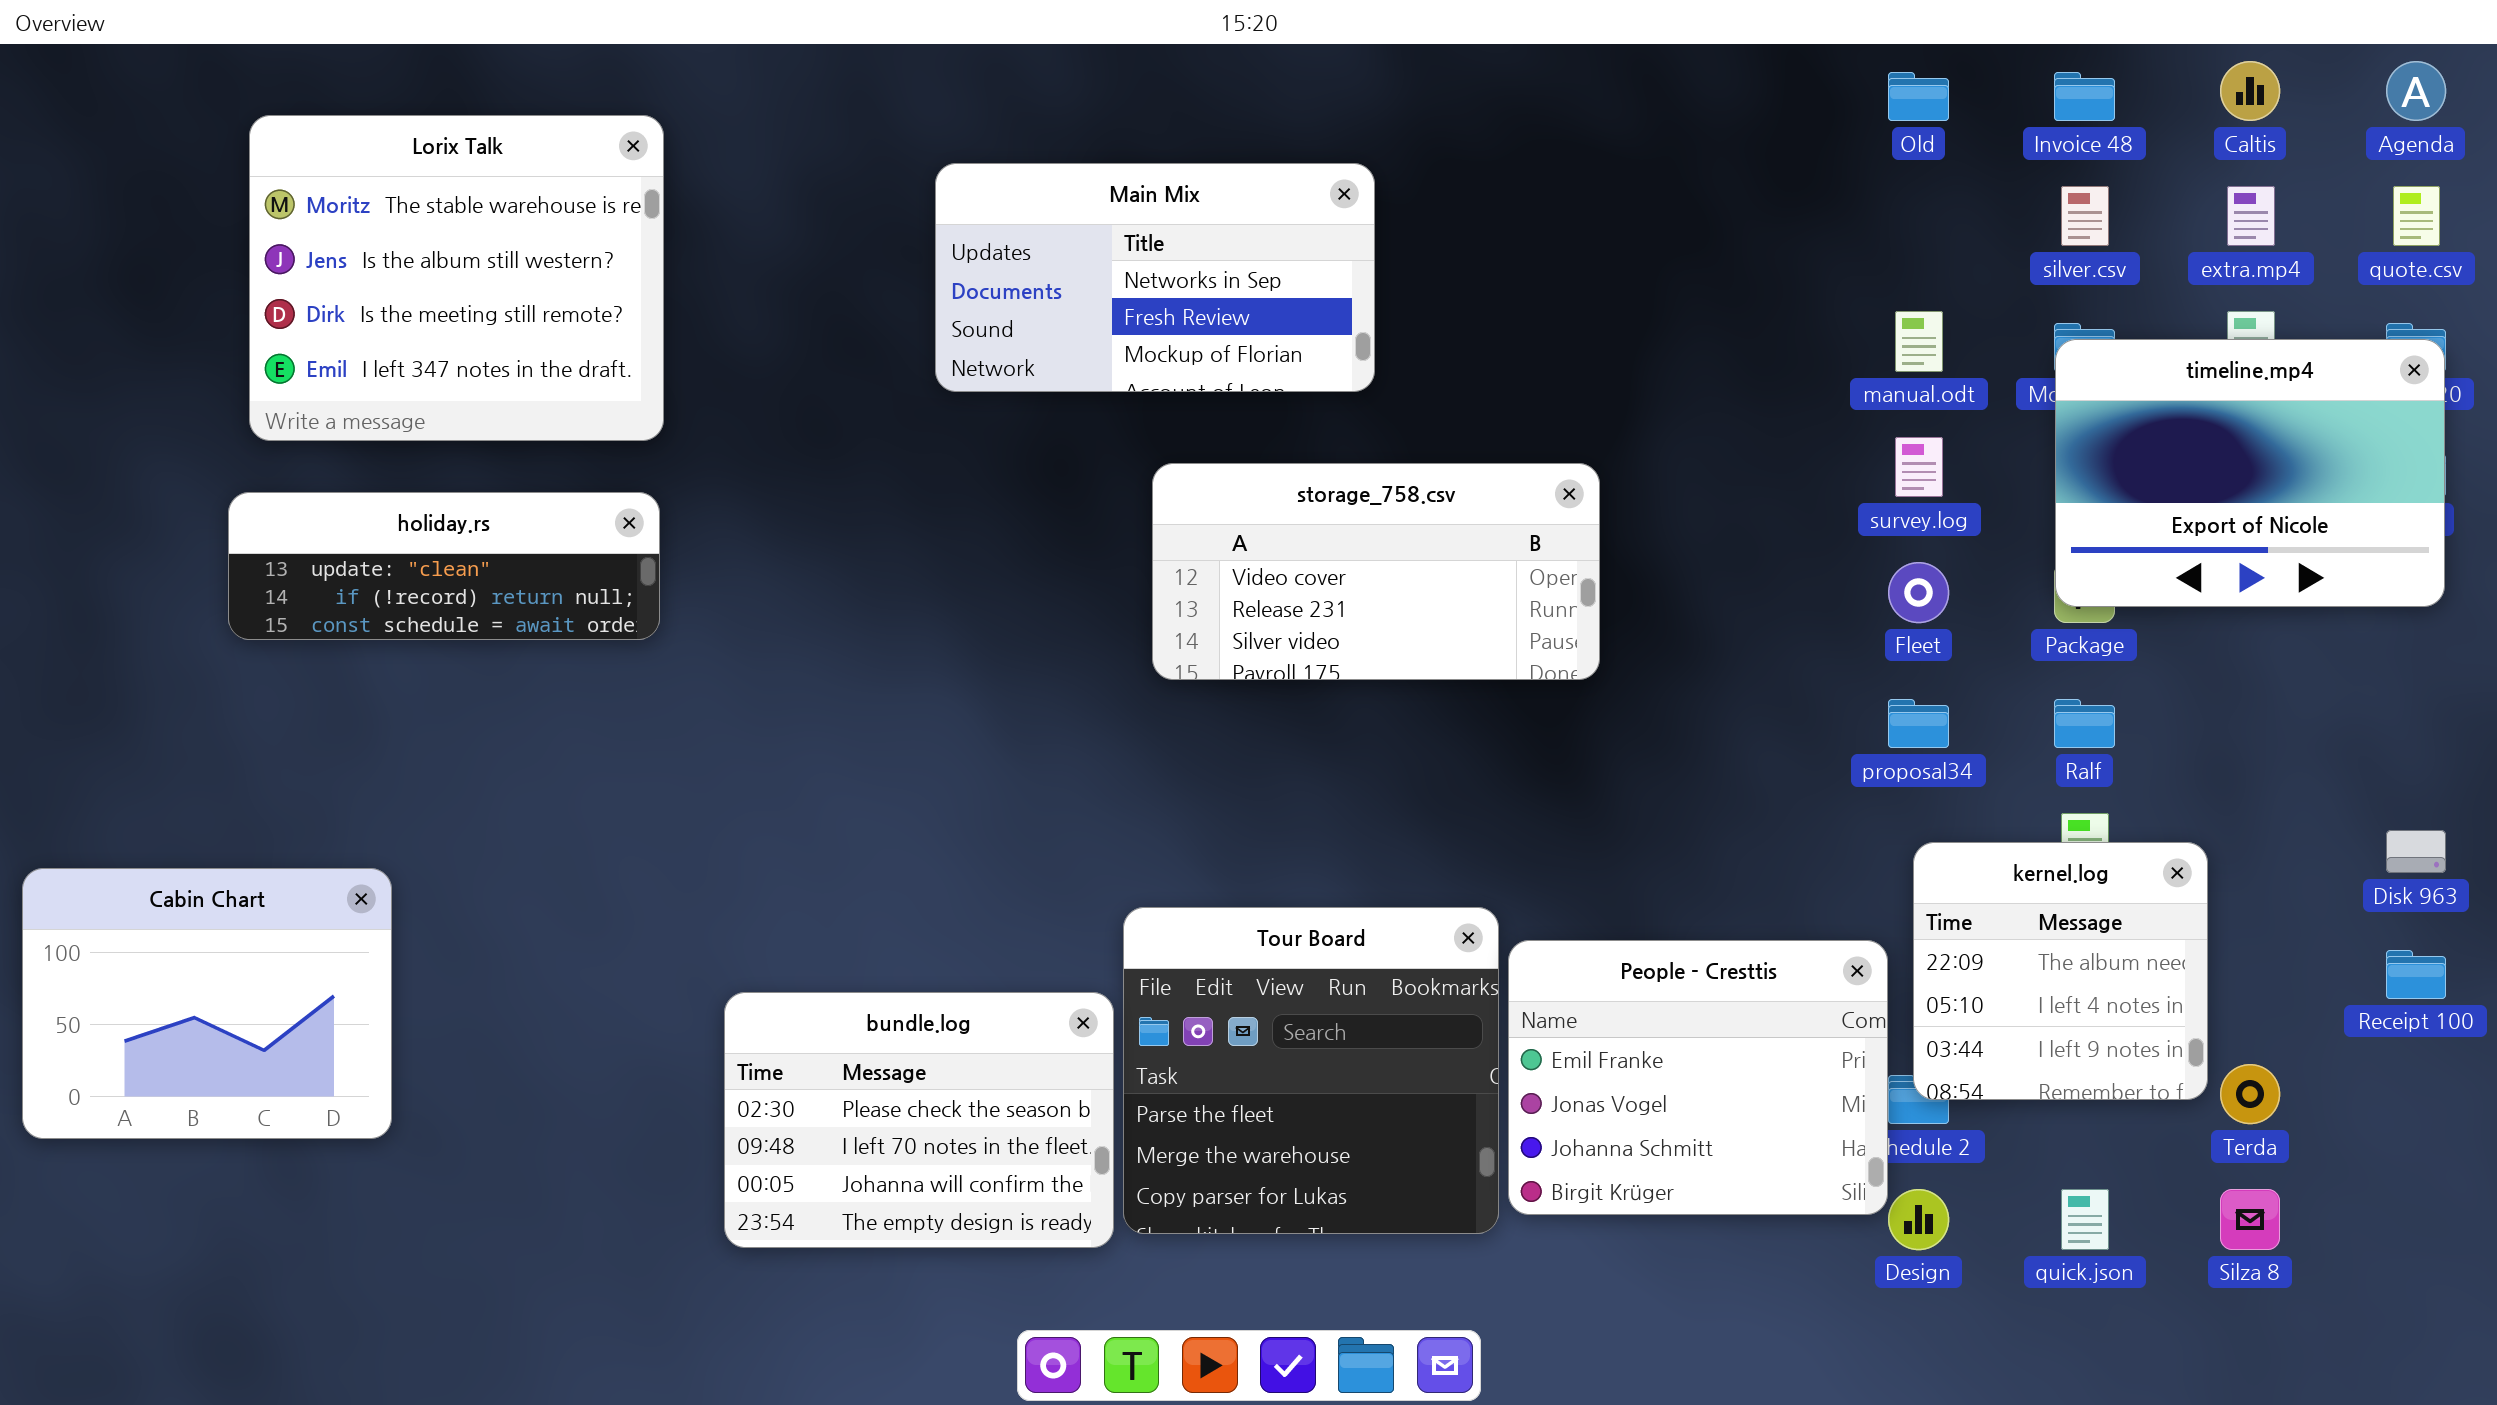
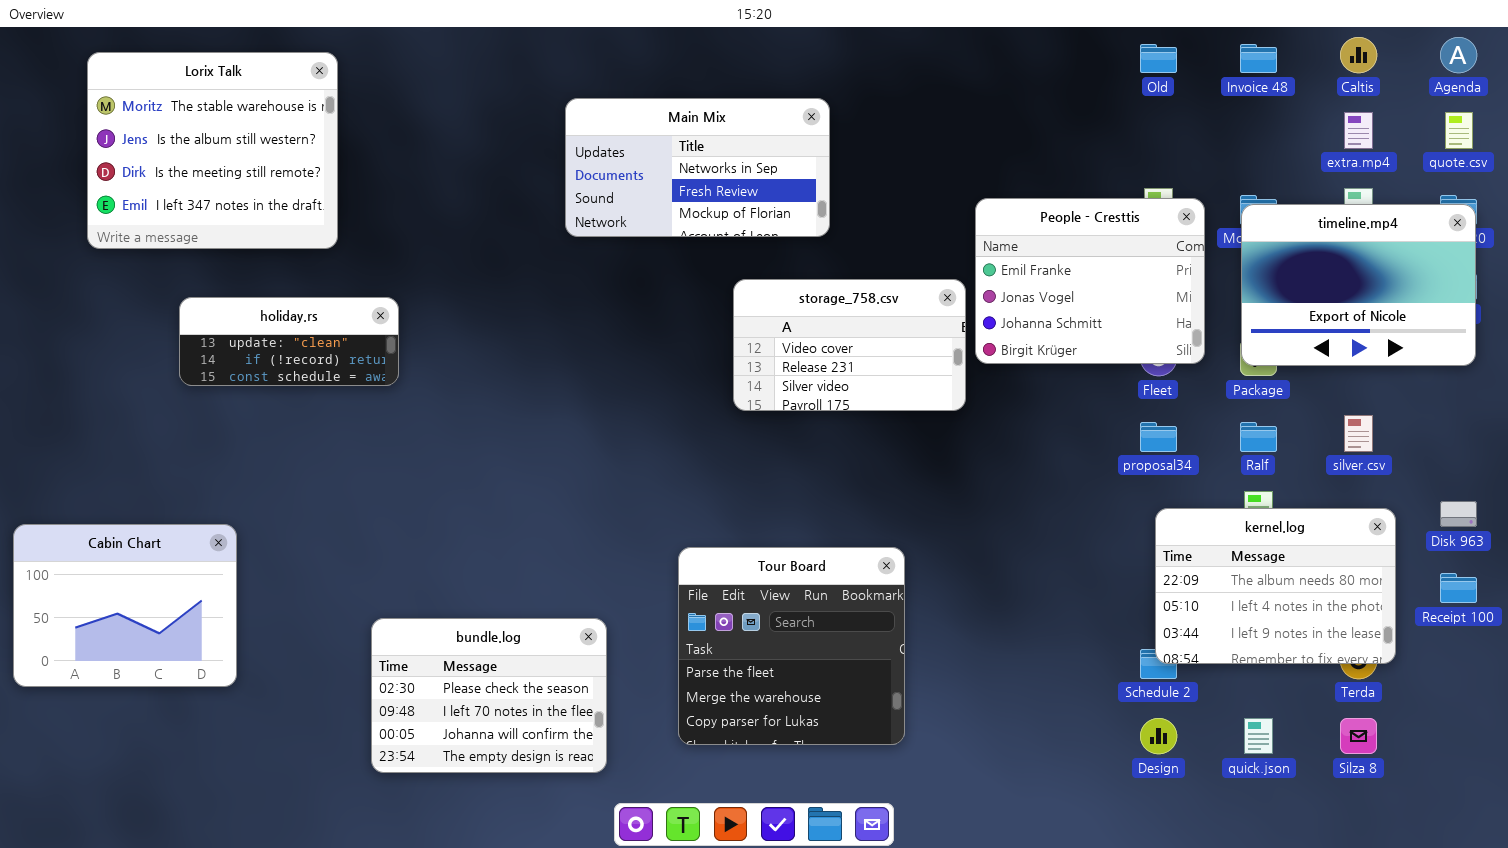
Lorix Talk: [249,115,664,441] -> [87,52,338,249], moved
silver.csv: [2061,186,2109,246] -> [1344,415,1373,452], moved
storage_758.csv: [1152,463,1600,680] -> [733,279,966,411], resized
holiday.rs: [228,492,660,640] -> [179,297,399,386], resized
kernel.log: [1913,842,2208,1100] -> [1155,508,1396,664], resized
People - Cresttis: [1508,940,1888,1215] -> [975,198,1205,364], moved
bundle.log: [724,992,1114,1248] -> [371,618,607,773], moved

